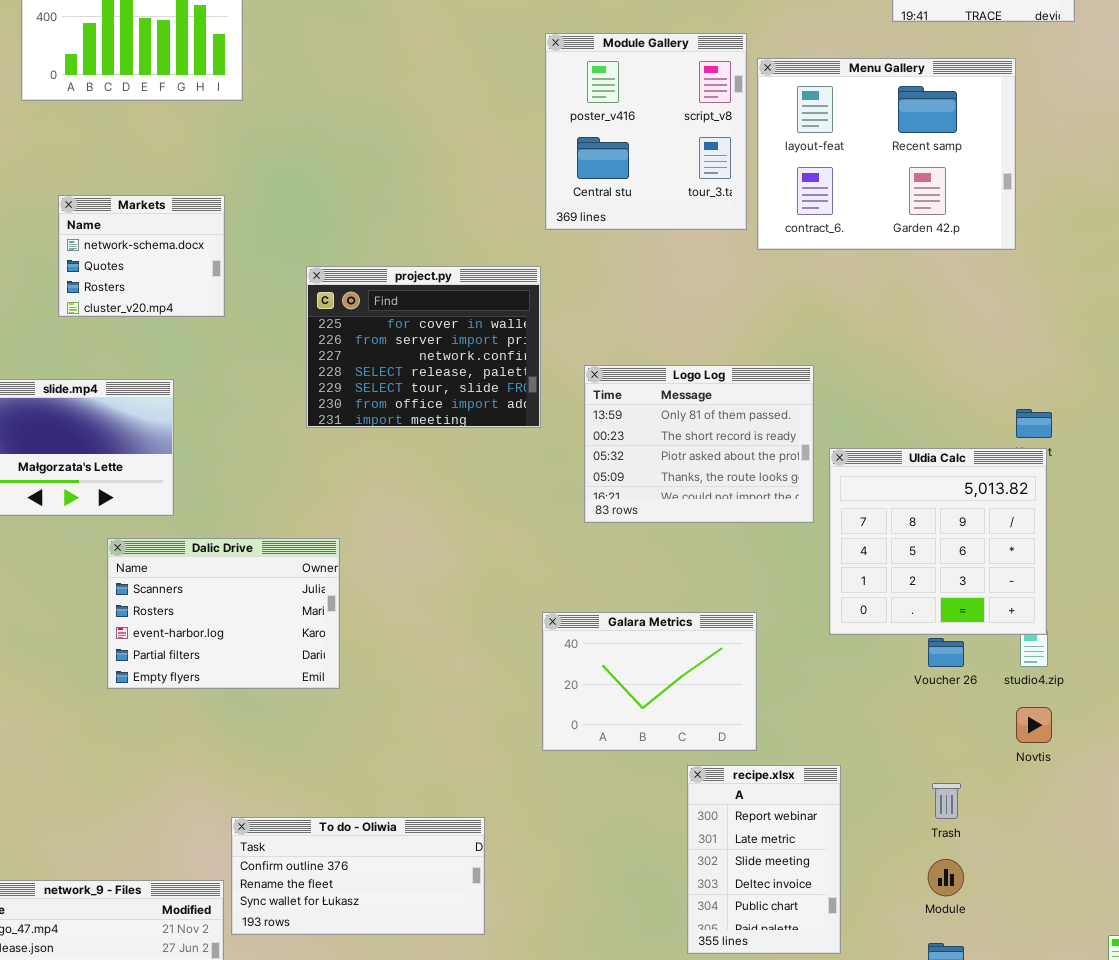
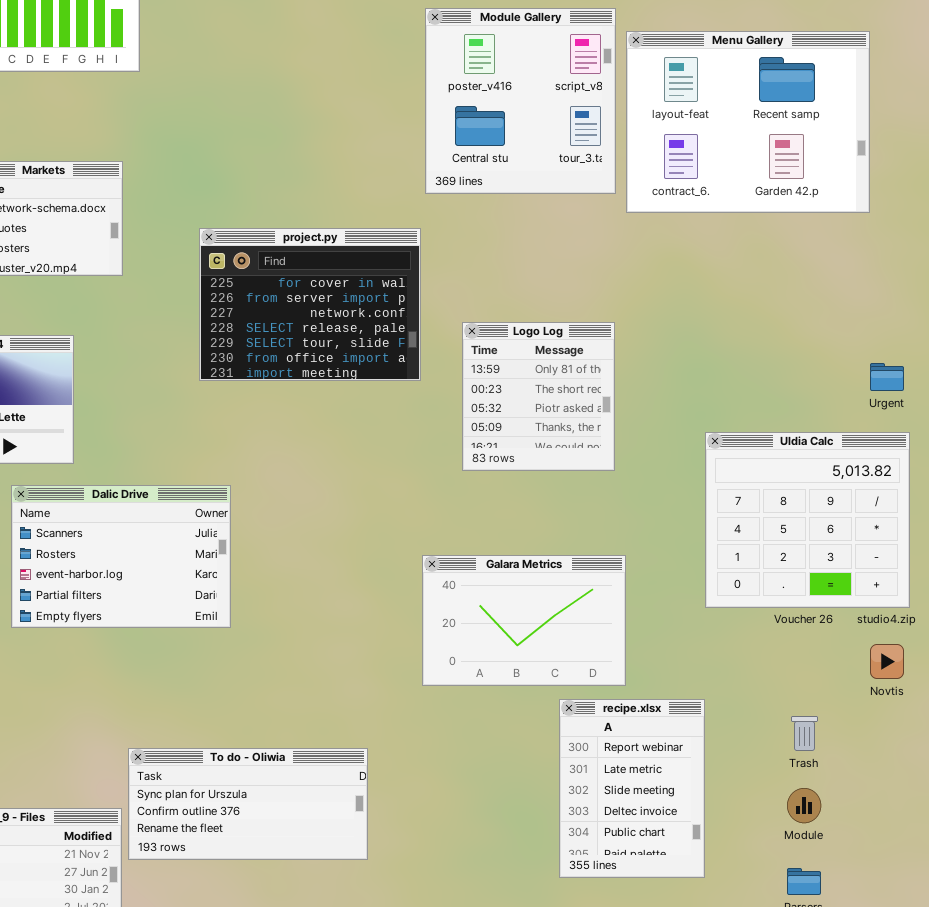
Logo Log: [584,365,814,523] -> [462,322,615,471], resized
Uldia Calc: [829,448,1047,635] -> [705,432,910,608], moved
To do - Oliwia: [231,817,485,935] -> [128,748,368,860], scrolled up 1 row

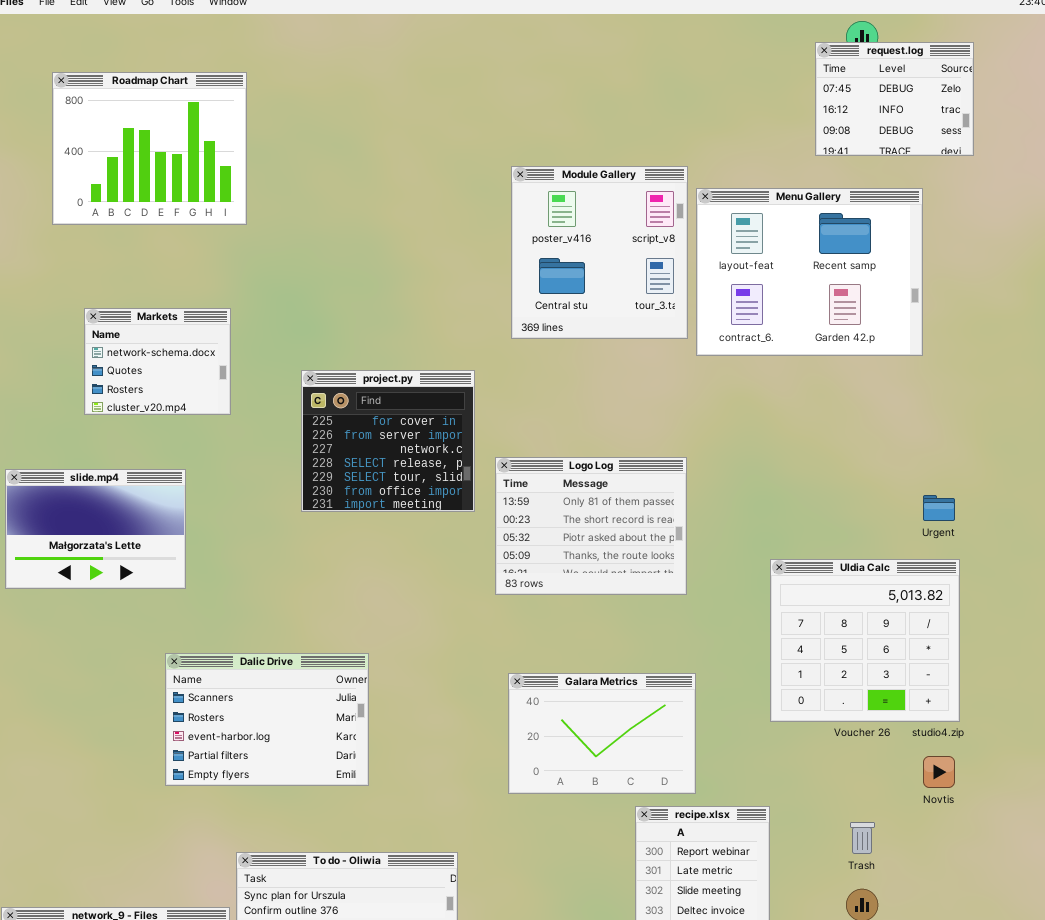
project.py: [199,228,421,381] -> [301,370,475,512], resized
Logo Log: [462,322,615,471] -> [495,457,687,595], resized
Dalic Drive: [11,485,231,628] -> [165,653,369,786], moved

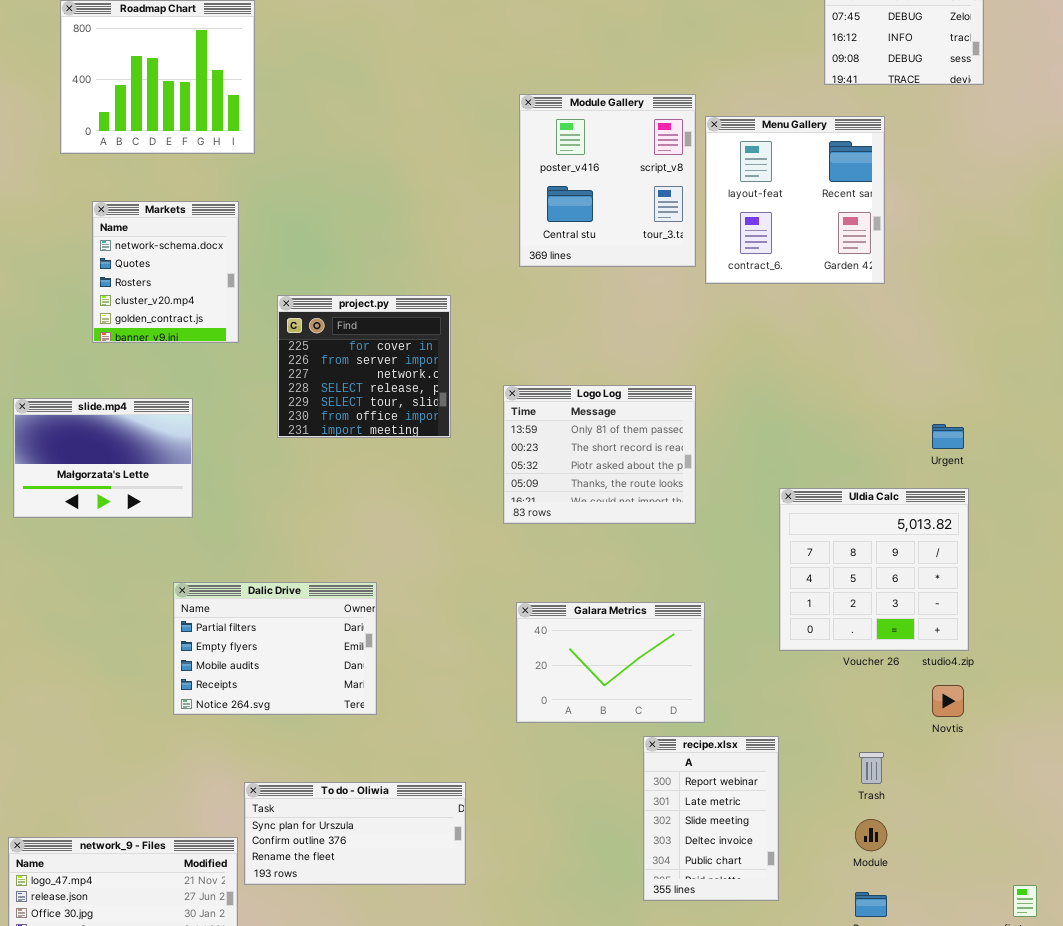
Menu Gallery: [696,188,923,356] -> [705,116,885,284], resized
Markets: [84,308,231,415] -> [92,201,239,343], resized
project.py: [301,370,475,512] -> [277,295,451,438], moved
Dalic Drive: [165,653,369,786] -> [173,582,377,715], scrolled down 3 rows

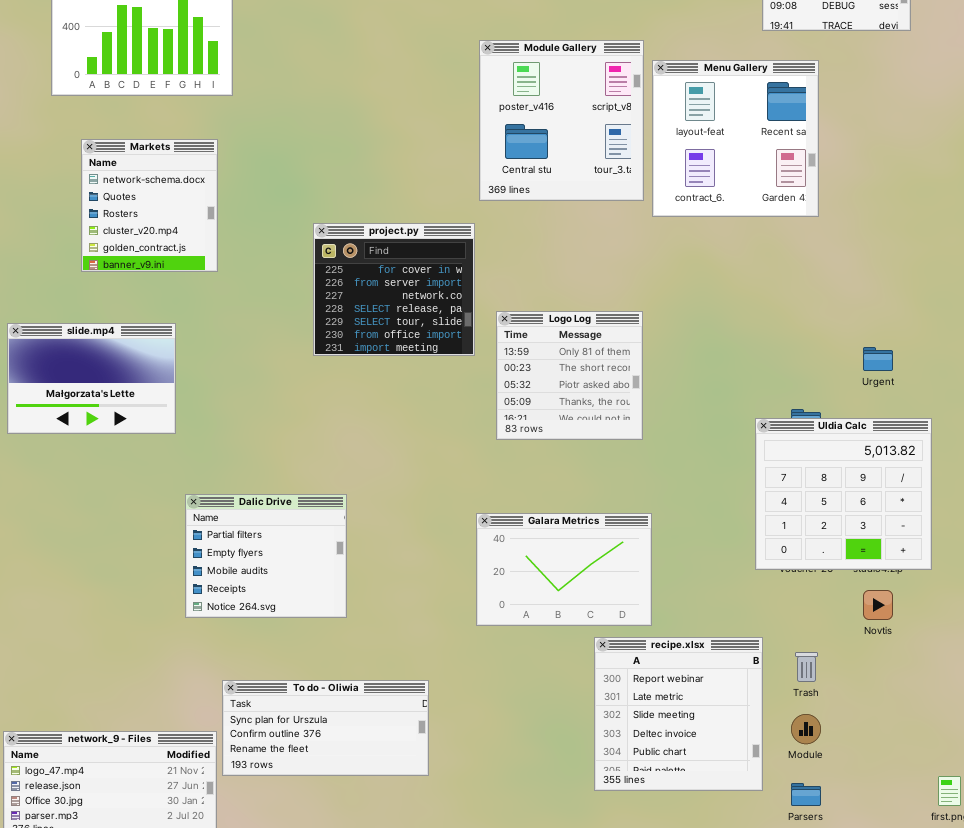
project.py: [277,295,451,438] -> [313,223,475,356], moved
Logo Log: [503,385,696,524] -> [496,311,643,440], resized
Uldia Calc: [779,488,969,651] -> [755,418,932,570], moved
Dalic Drive: [173,582,377,715] -> [185,494,347,618], resized
recipe.xlsx: [643,736,779,901] -> [594,637,763,791], resized

